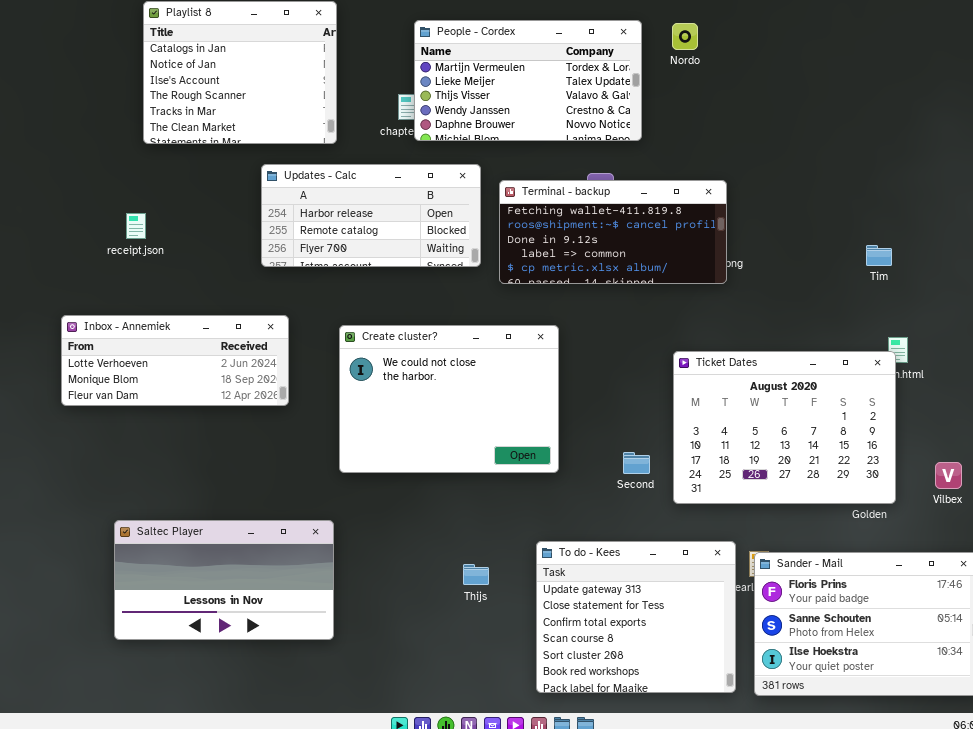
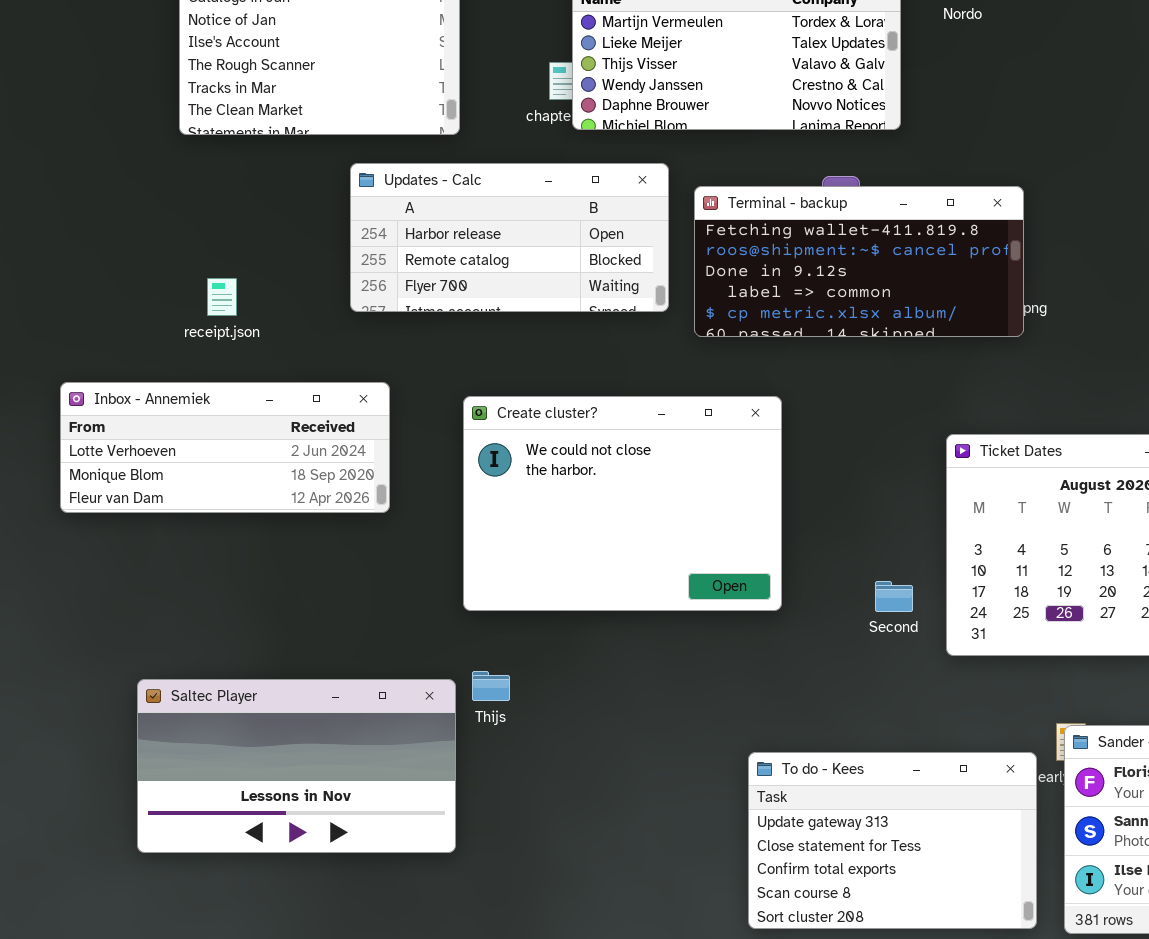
receipt.json: [126,213,146,239] -> [207,278,237,316], moved
To do - Kees: [536,541,736,693] -> [748,752,1037,929], resized
Thijs: [463,564,489,585] -> [472,671,510,701], moved

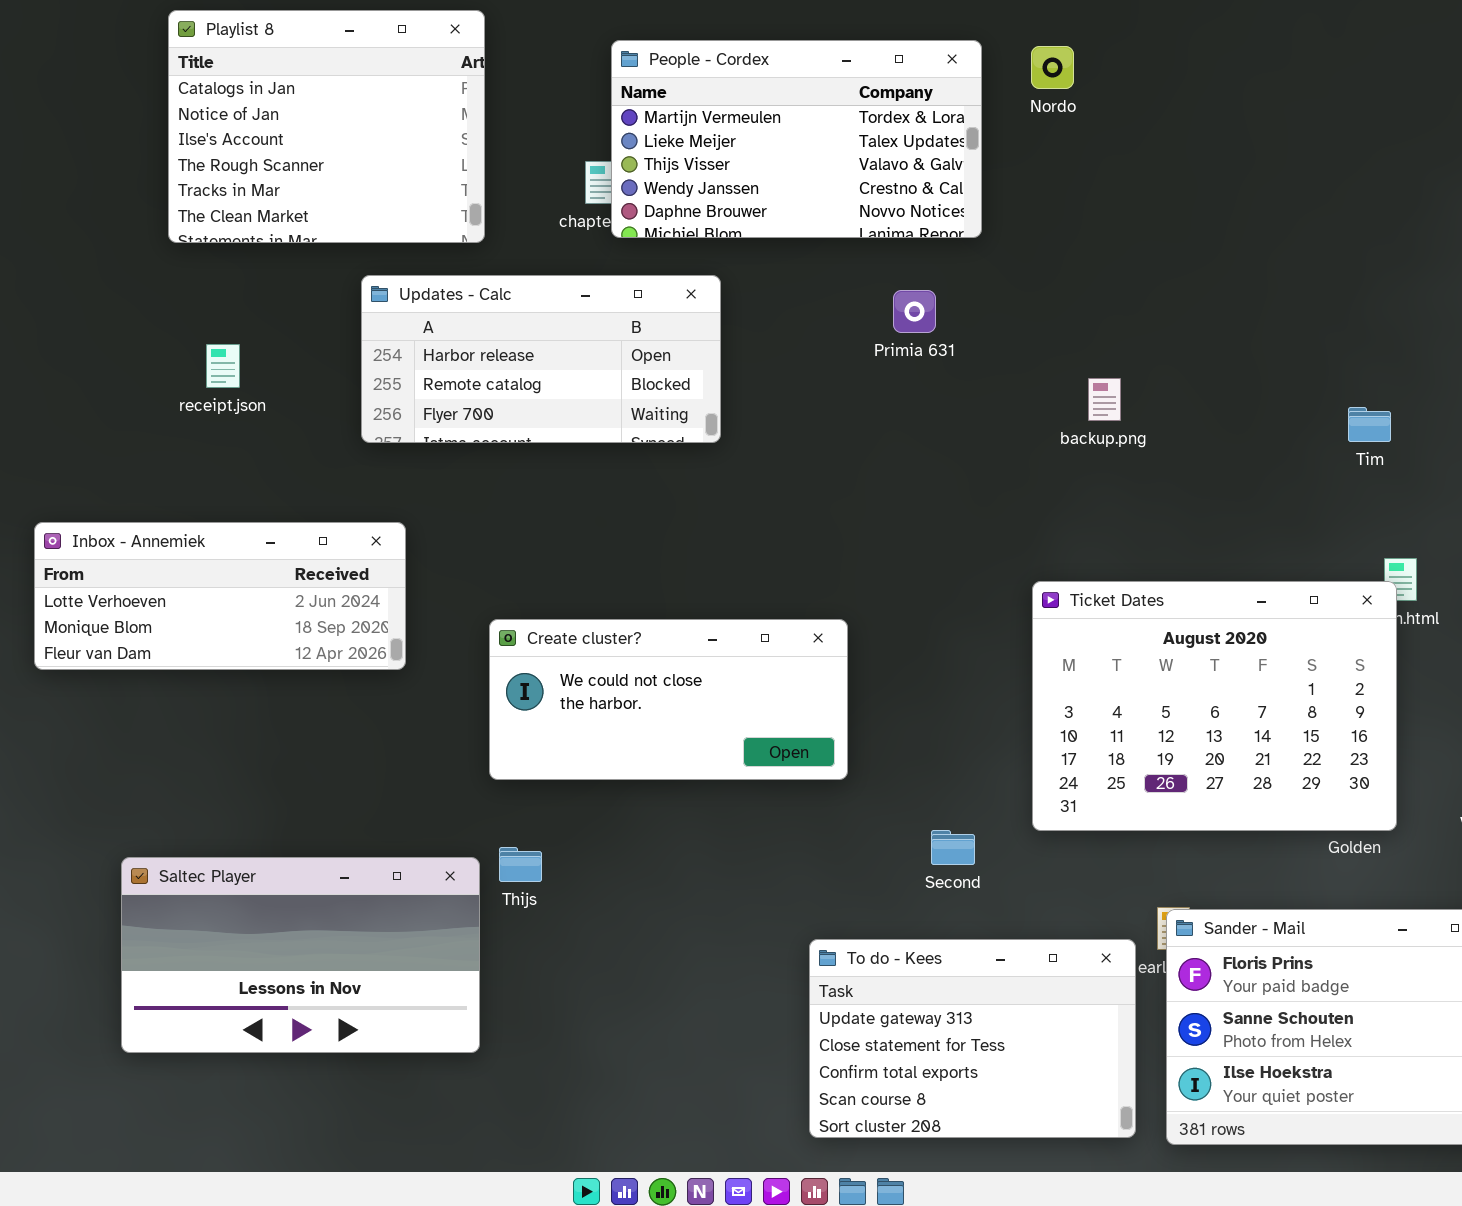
Terminal - backup: [694,186,1024,337] -> none, closed
receipt.json: [207,278,237,316] -> [206,344,240,388], moved
Create cluster?: [463,396,782,611] -> [489,619,848,780], resized
Second: [875,581,913,612] -> [931,830,975,865], moved

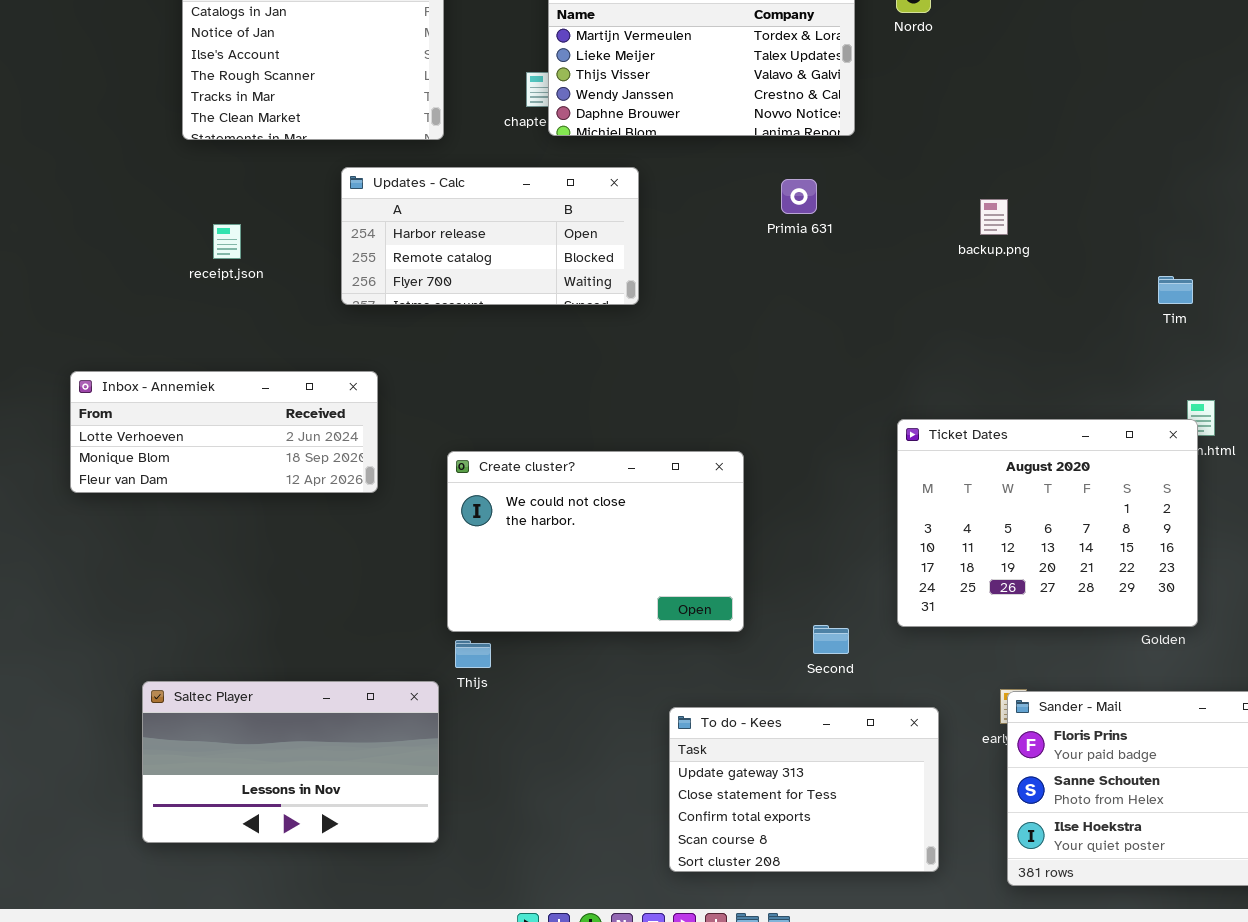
backup.png: [1088,378,1121,421] -> [980,199,1008,235], moved
Create cluster?: [489,619,848,780] -> [447,451,744,632], resized
Saltec Player: [121,857,480,1053] -> [142,681,439,843], moved
To do - Kees: [809,939,1136,1138] -> [669,707,939,872], moved

